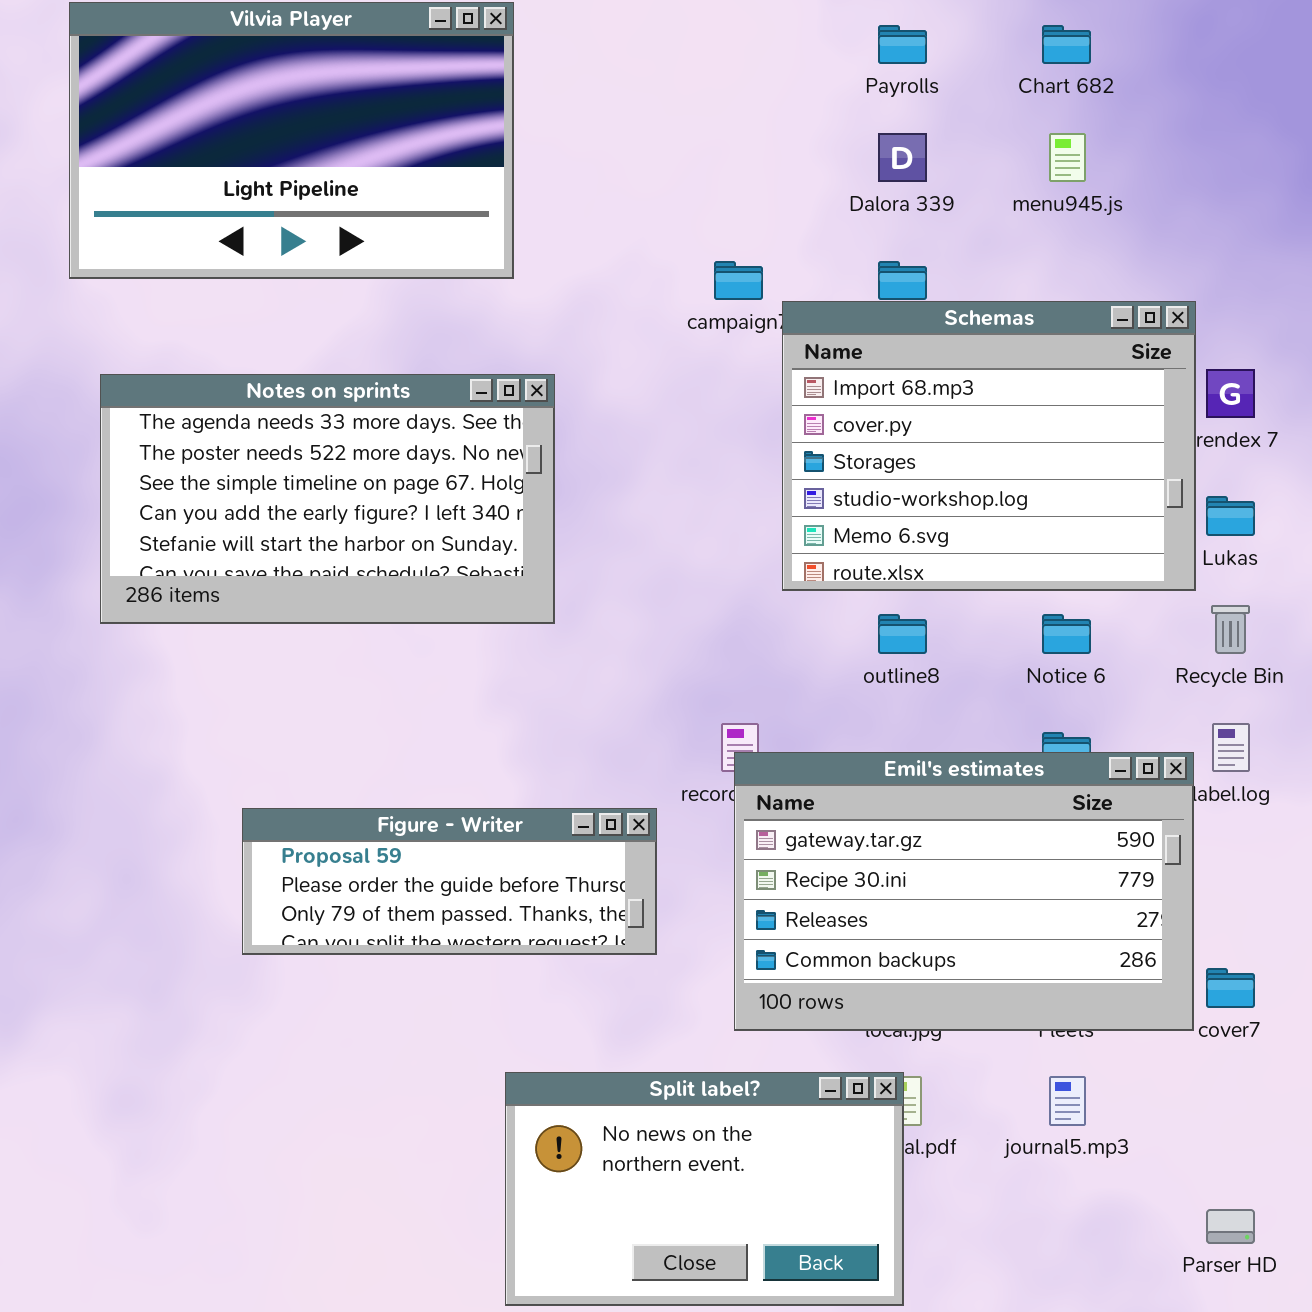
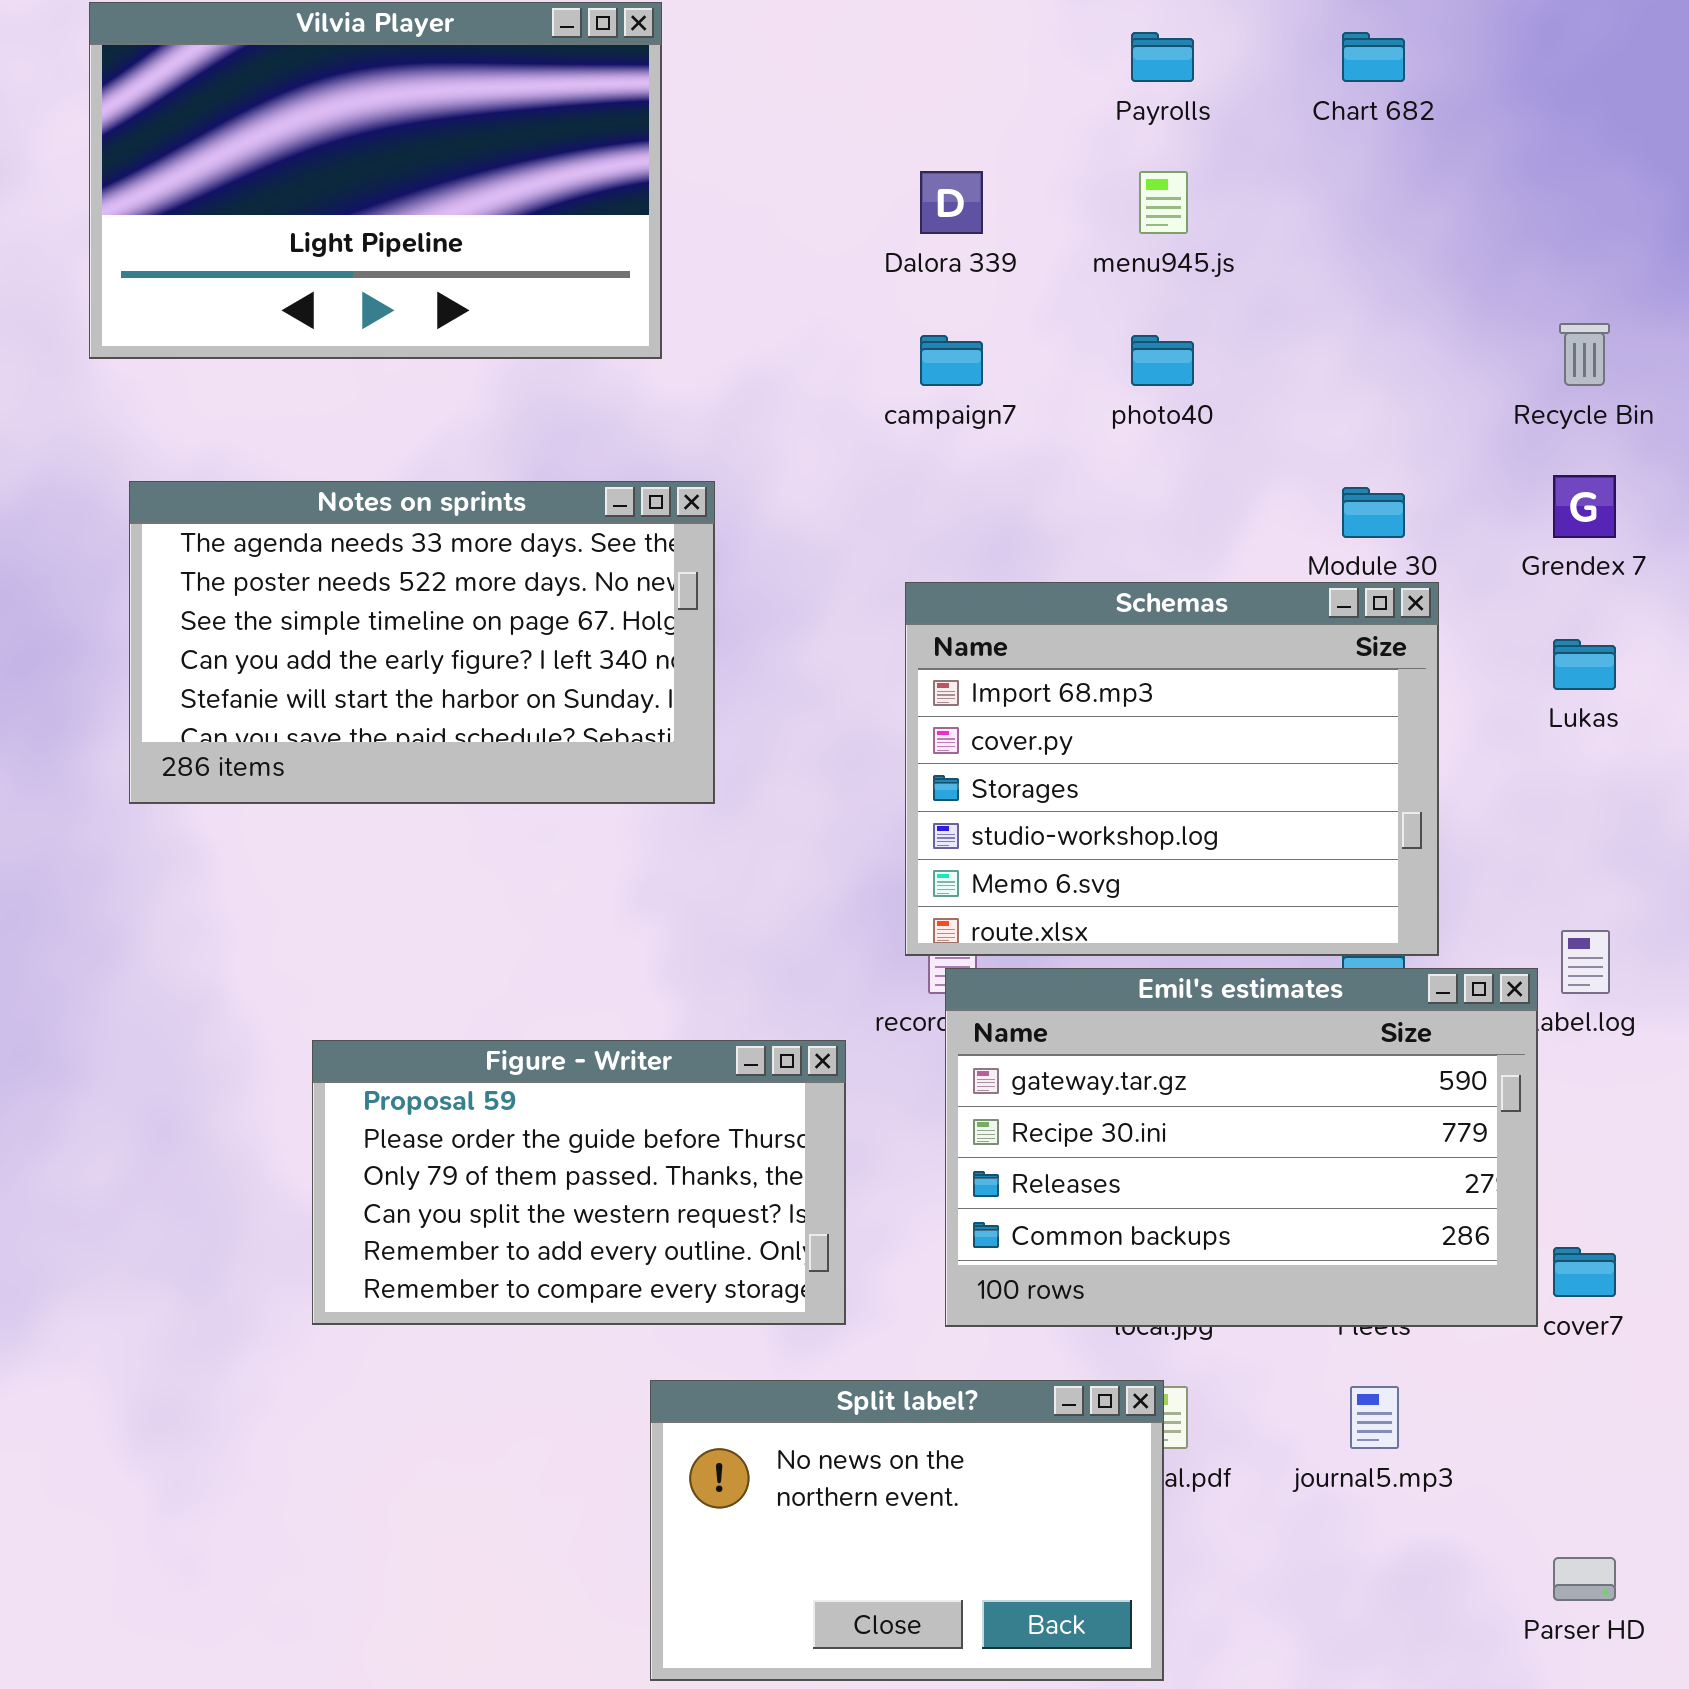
Dalora 339: [878,133,927,182] -> [920,171,983,234], moved
menu945.js: [1049,133,1086,182] -> [1139,171,1188,234], moved
Schemas: [782,301,1196,591] -> [905,582,1439,956], moved
Recycle Bin: [1211,605,1250,654] -> [1559,323,1610,386], moved
Figure - Writer: [242,808,657,955] -> [312,1040,846,1325], resized

